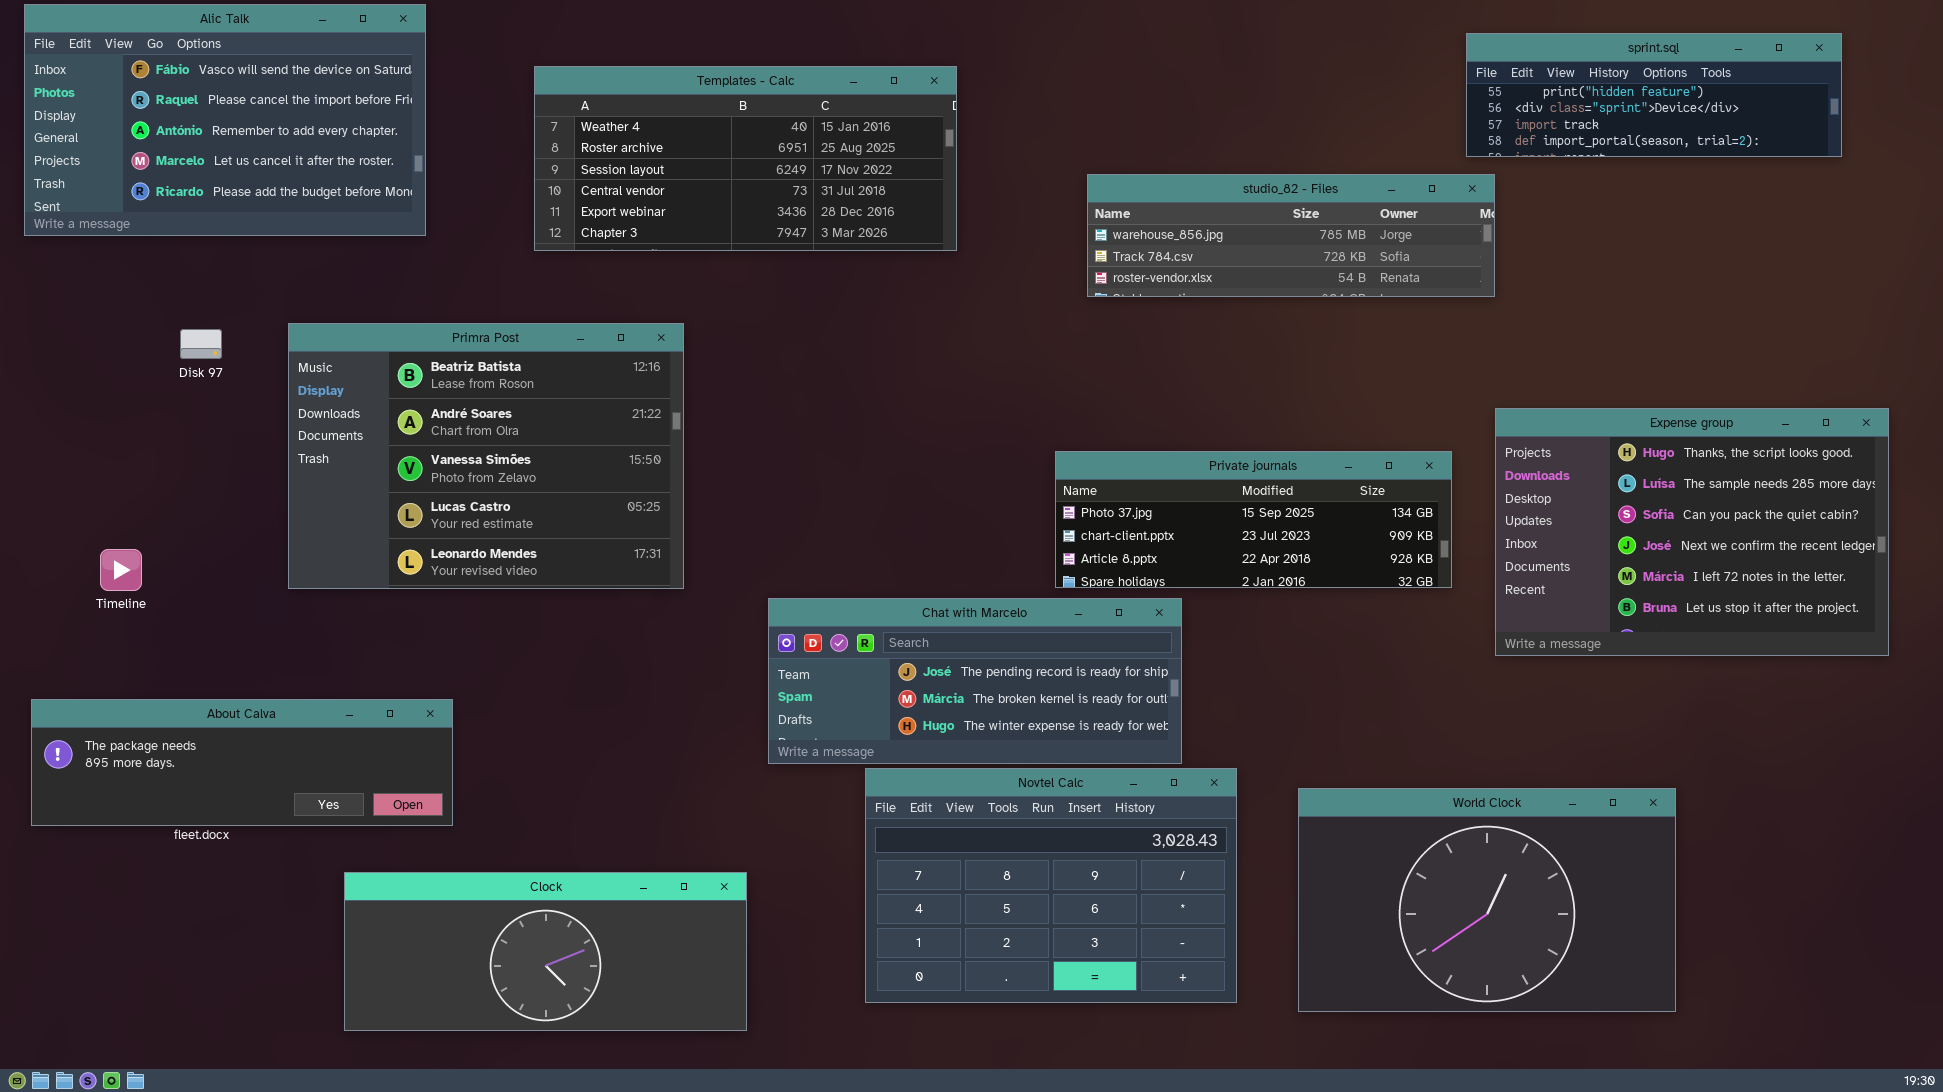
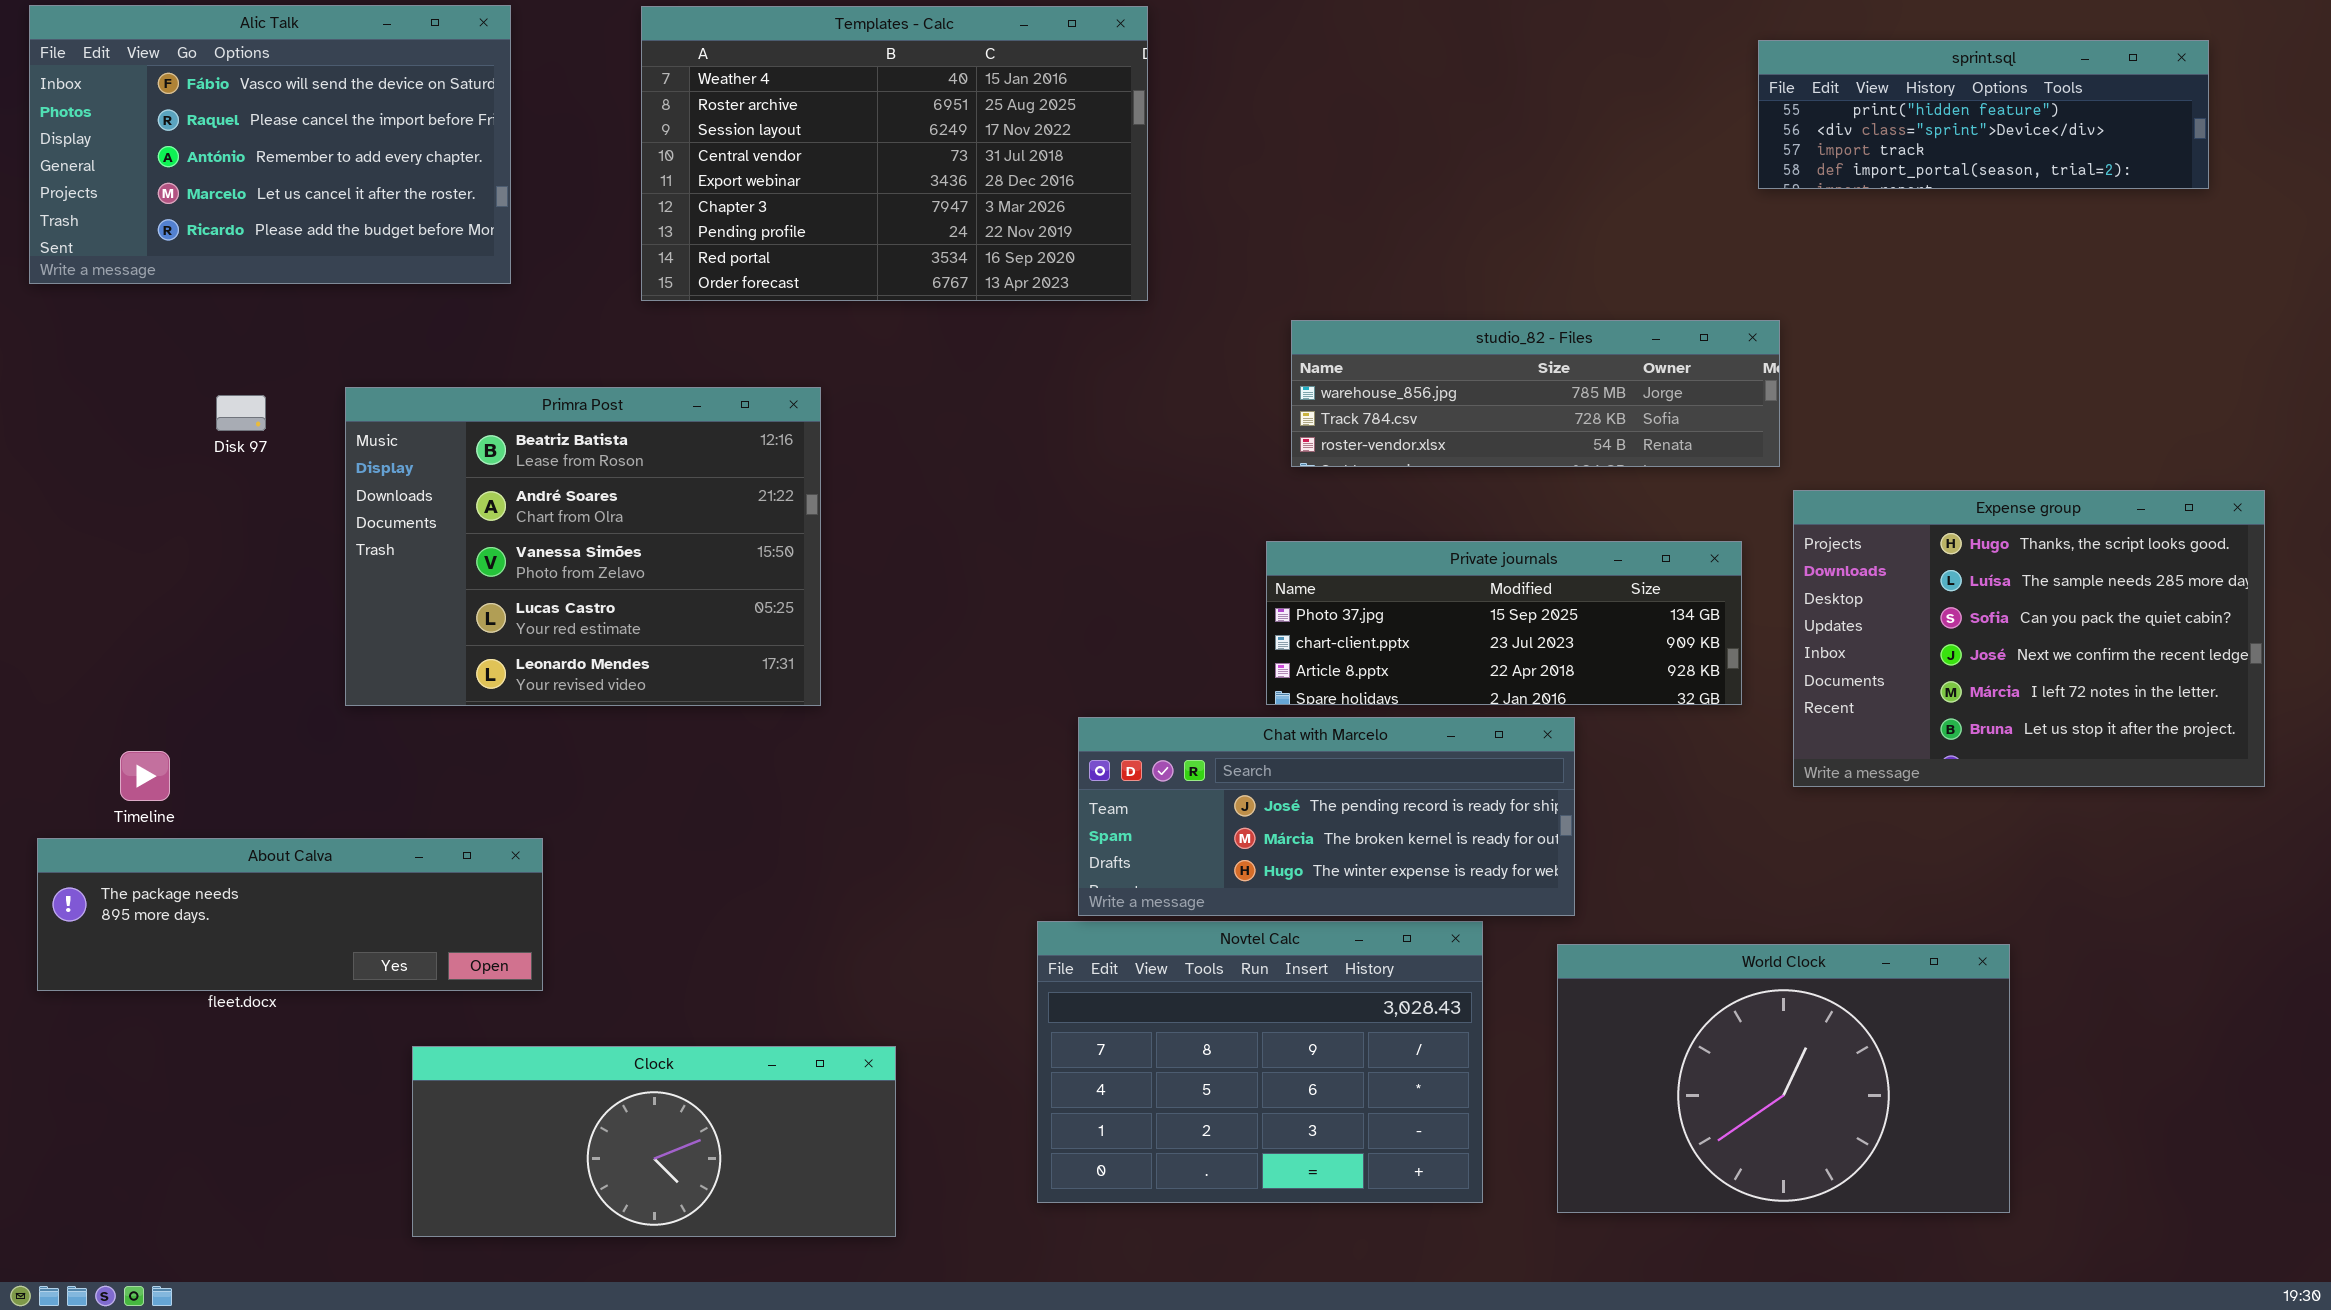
Templates - Calc: [534,66,957,251] -> [641,6,1148,301], resized
studio_82 - Files: [1087,174,1495,297] -> [1291,320,1780,467], moved
Timeline: [100,549,142,591] -> [120,751,170,801], moved
Chat with Marcelo: [768,598,1182,764] -> [1078,717,1575,916], moved

